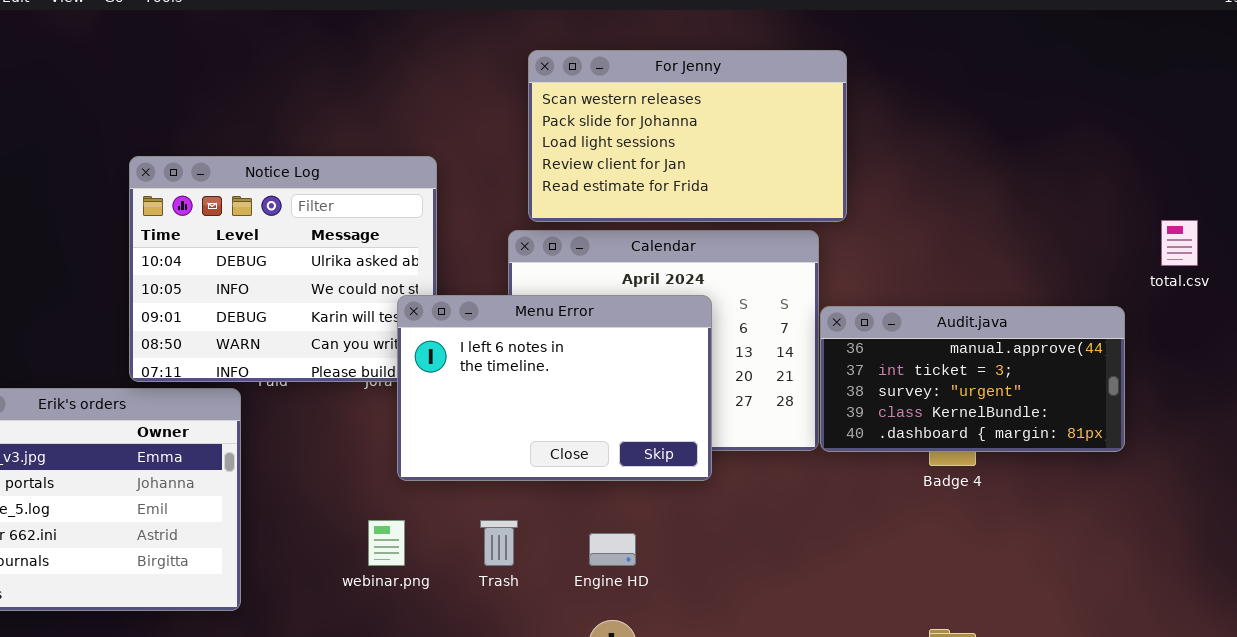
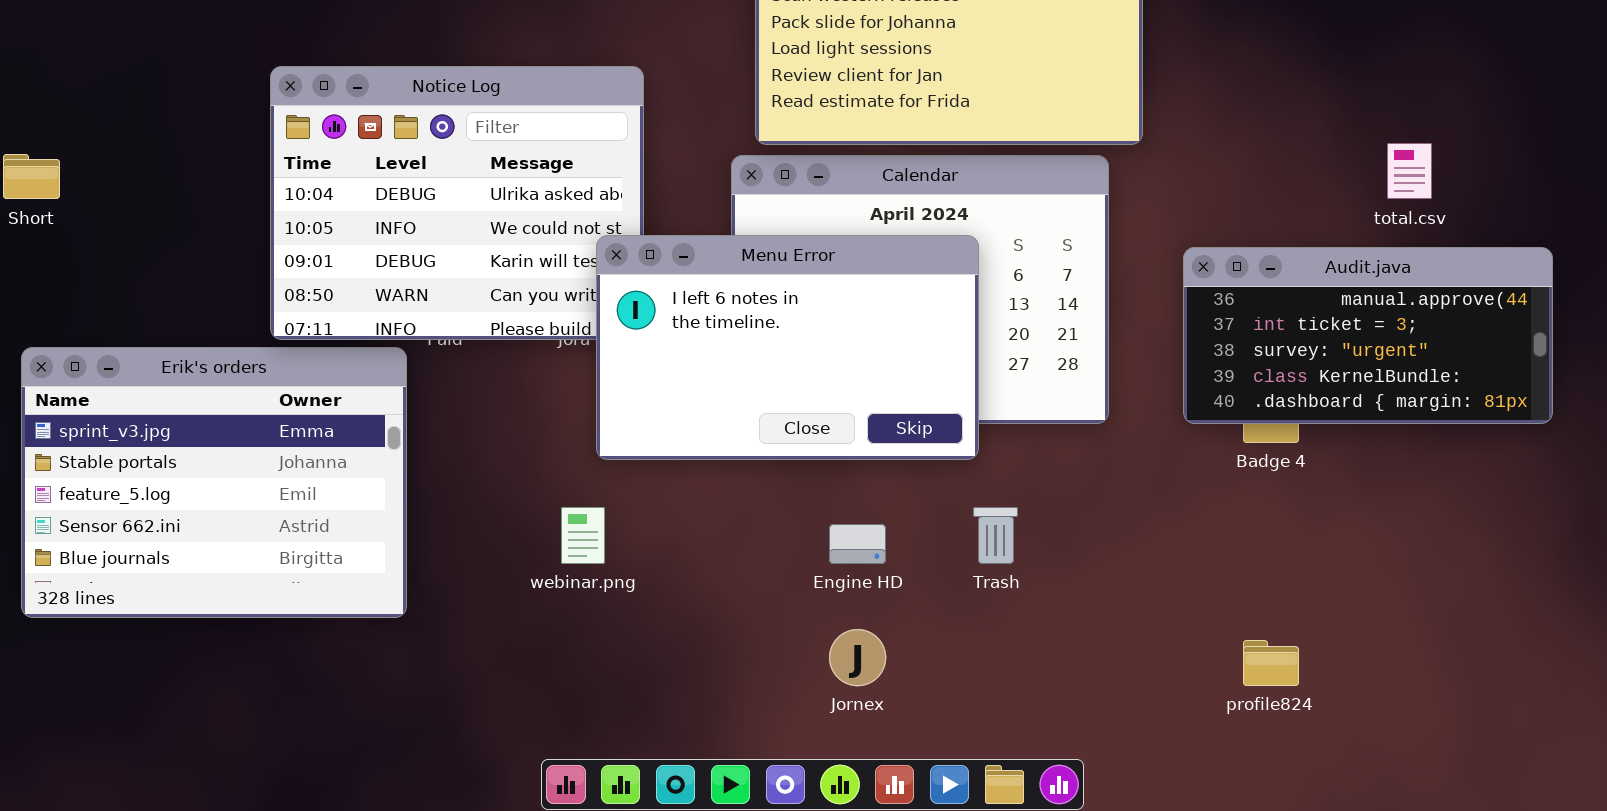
total.csv: [1161,220,1198,266] -> [1387,143,1432,199], moved
Audit.java: [820,306,1125,452] -> [1183,247,1553,424], moved
Trash: [480,520,518,566] -> [973,507,1018,564], moved

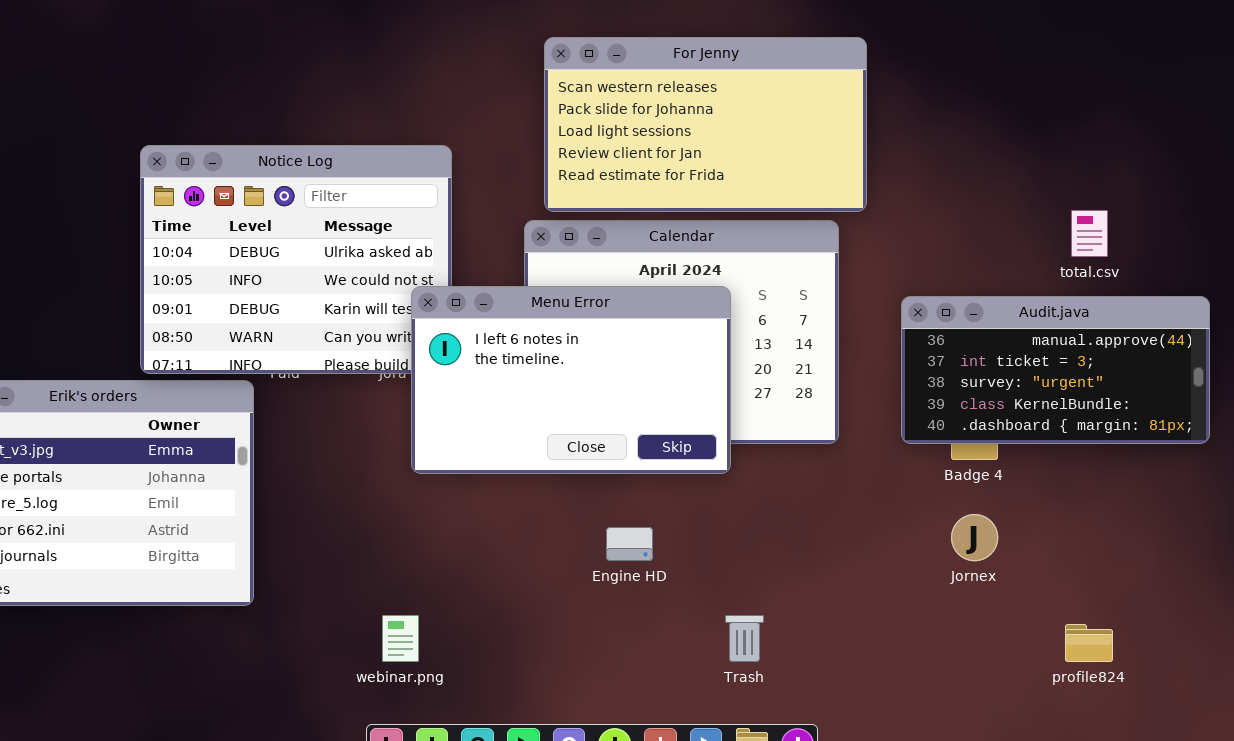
webinar.png: [561,507,605,564] -> [382,615,419,662], moved
Trash: [973,507,1018,564] -> [725,615,764,662], moved
Jornex: [829,629,886,686] -> [951,514,998,561], moved
profile824: [1243,640,1299,686] -> [1065,624,1113,662], moved

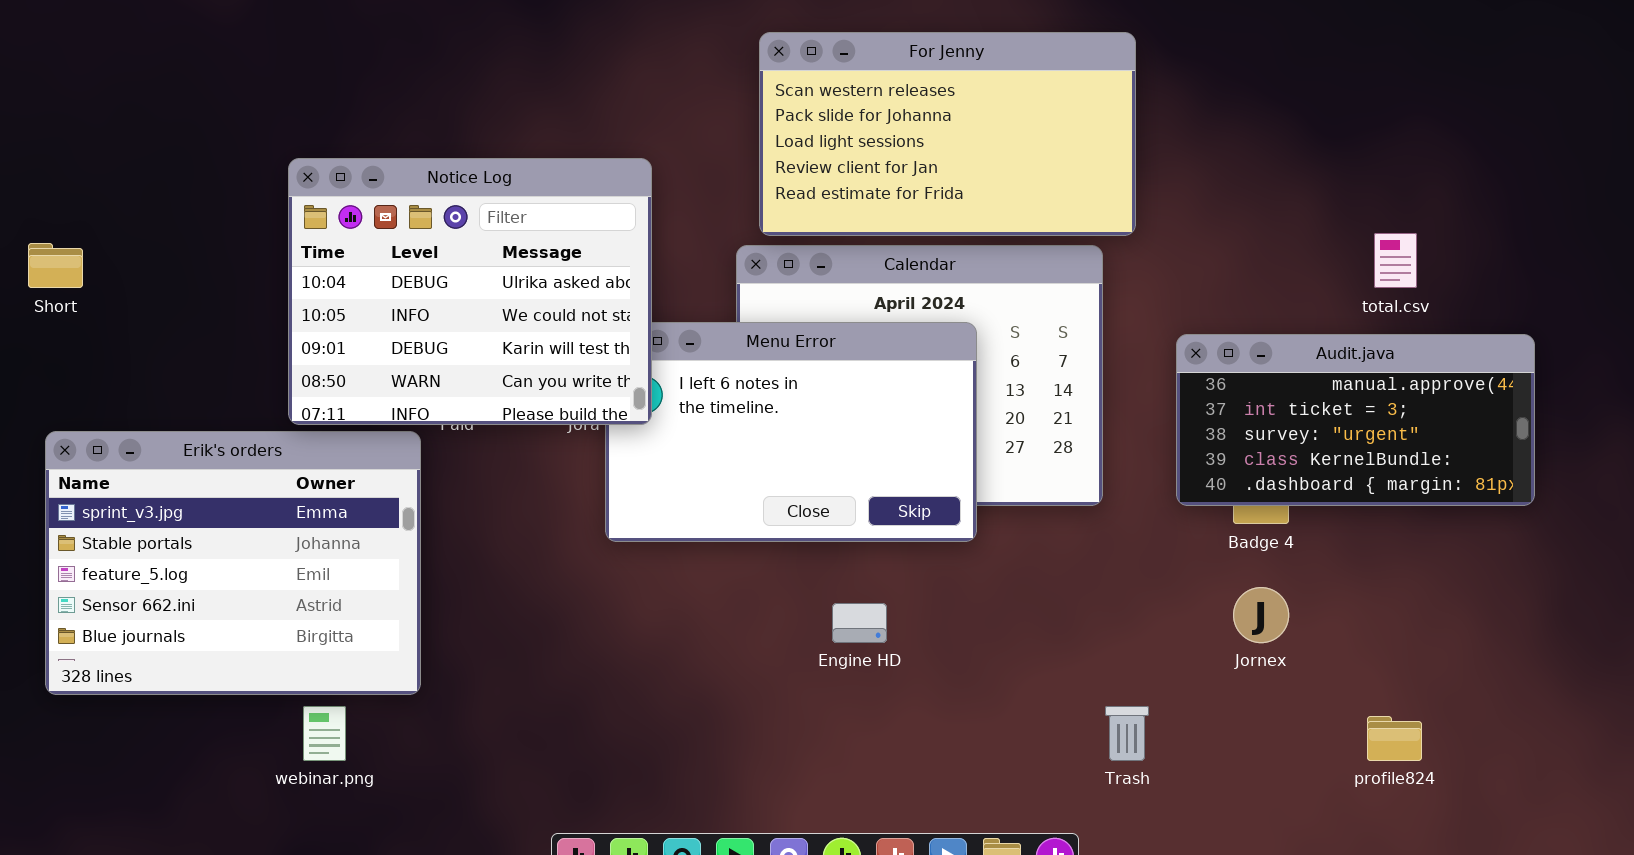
Notice Log: [140,145,452,374] -> [288,158,652,425], raised
webinar.png: [382,615,419,662] -> [303,706,346,761], moved
Trash: [725,615,764,662] -> [1105,706,1149,761], moved

